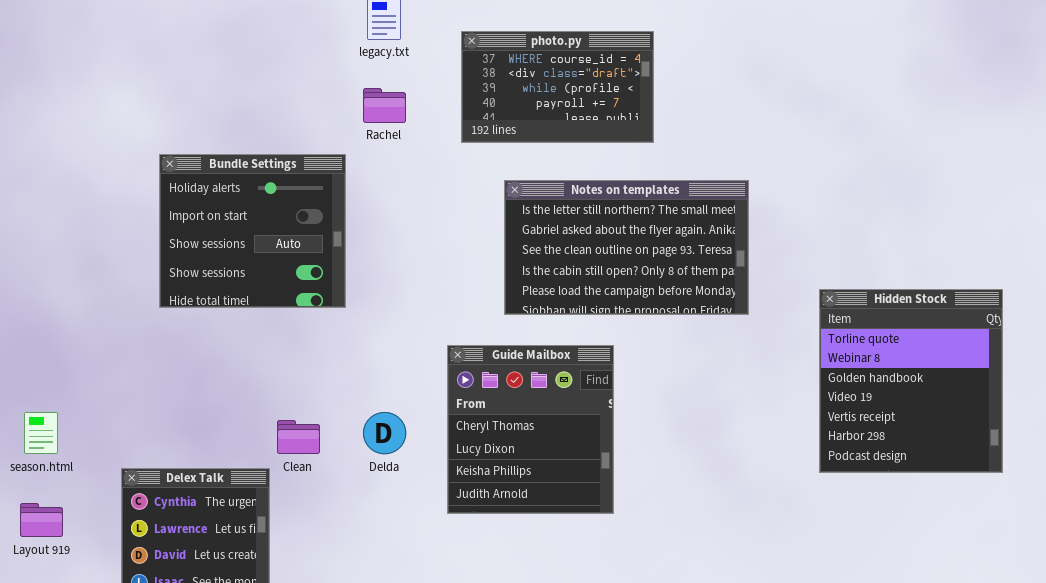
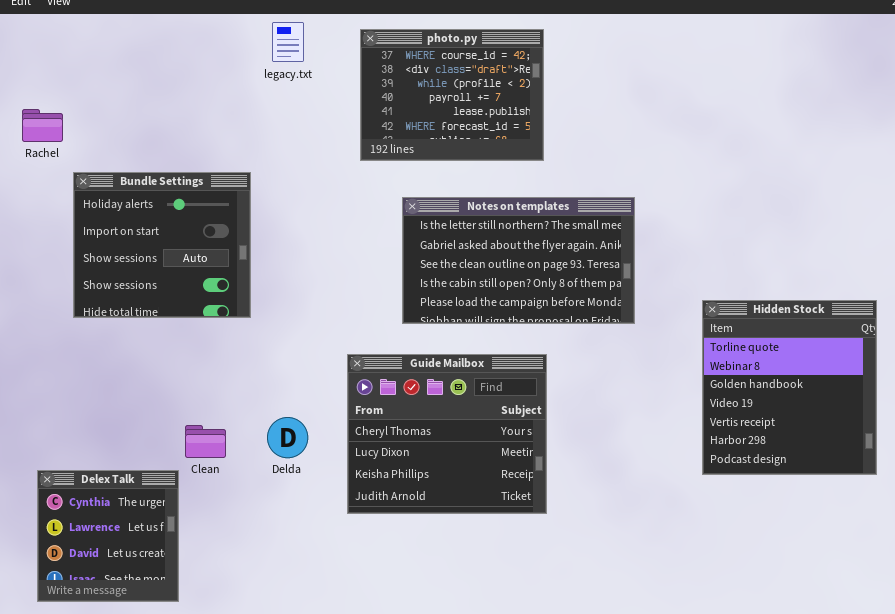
photo.py: [461,31,654,143] -> [360,29,544,161], resized
Rachel: [363,88,406,123] -> [22,109,63,142], moved
Guide Mailbox: [447,345,614,514] -> [347,354,547,514], resized

